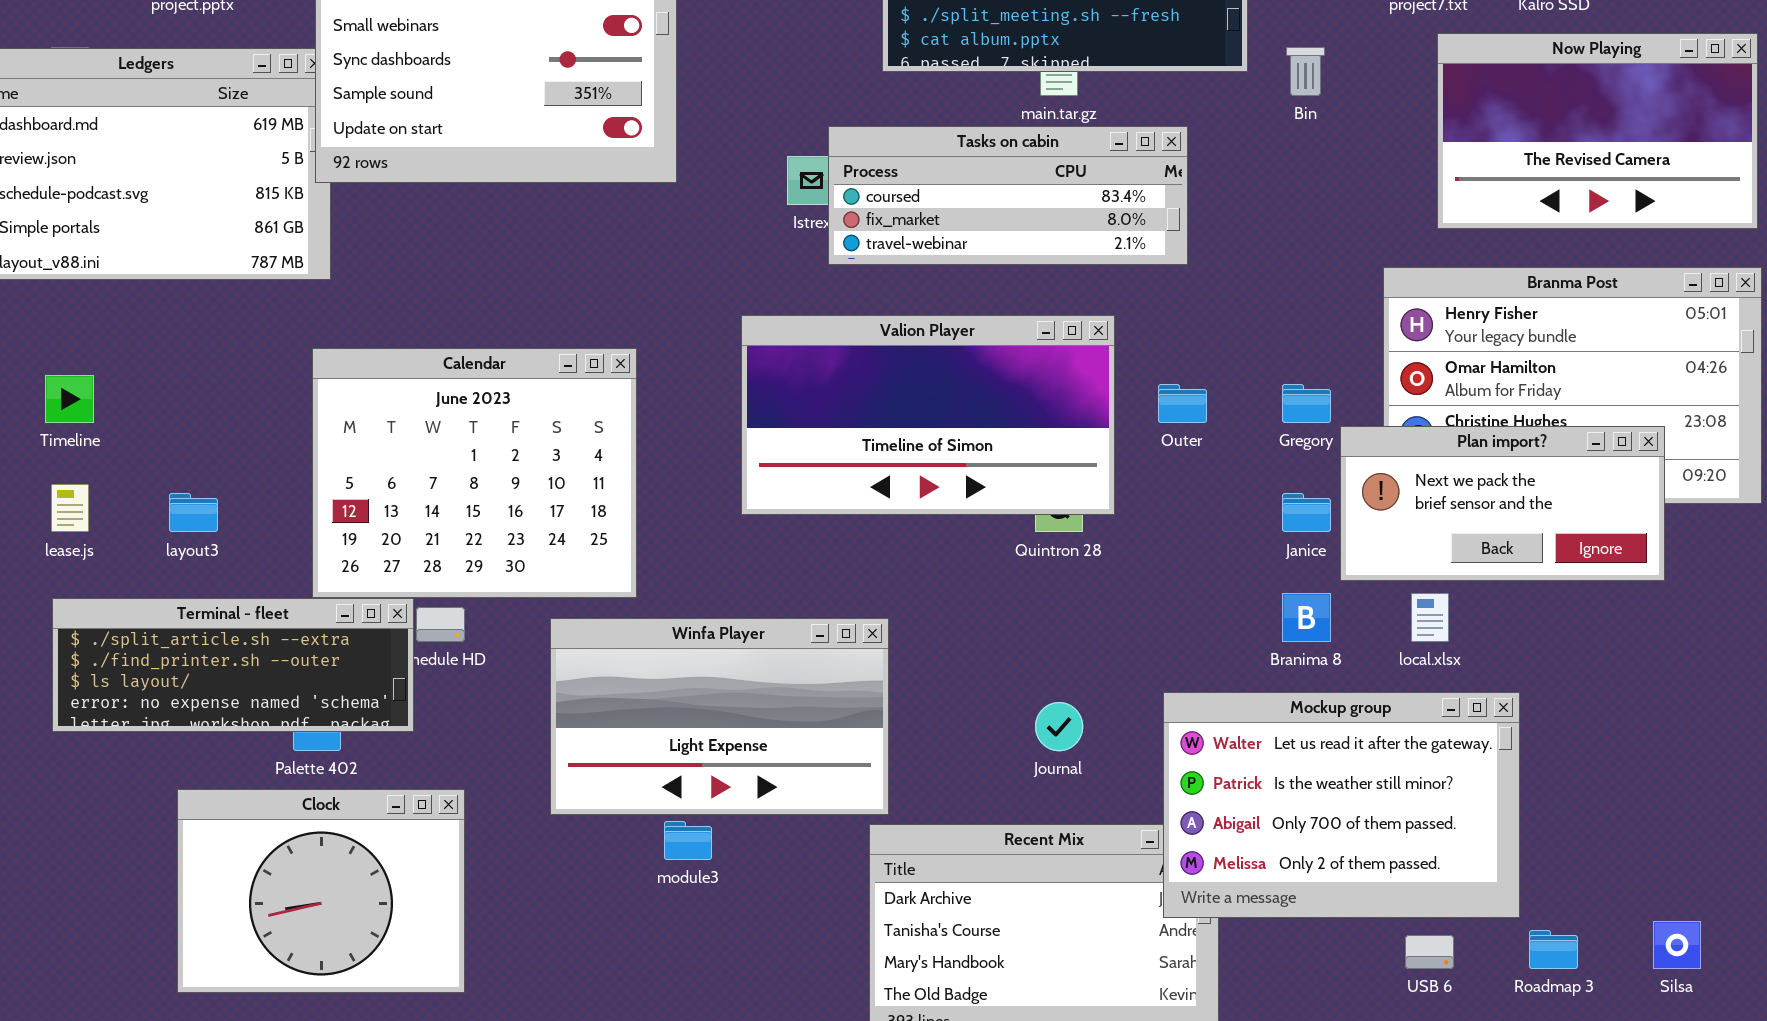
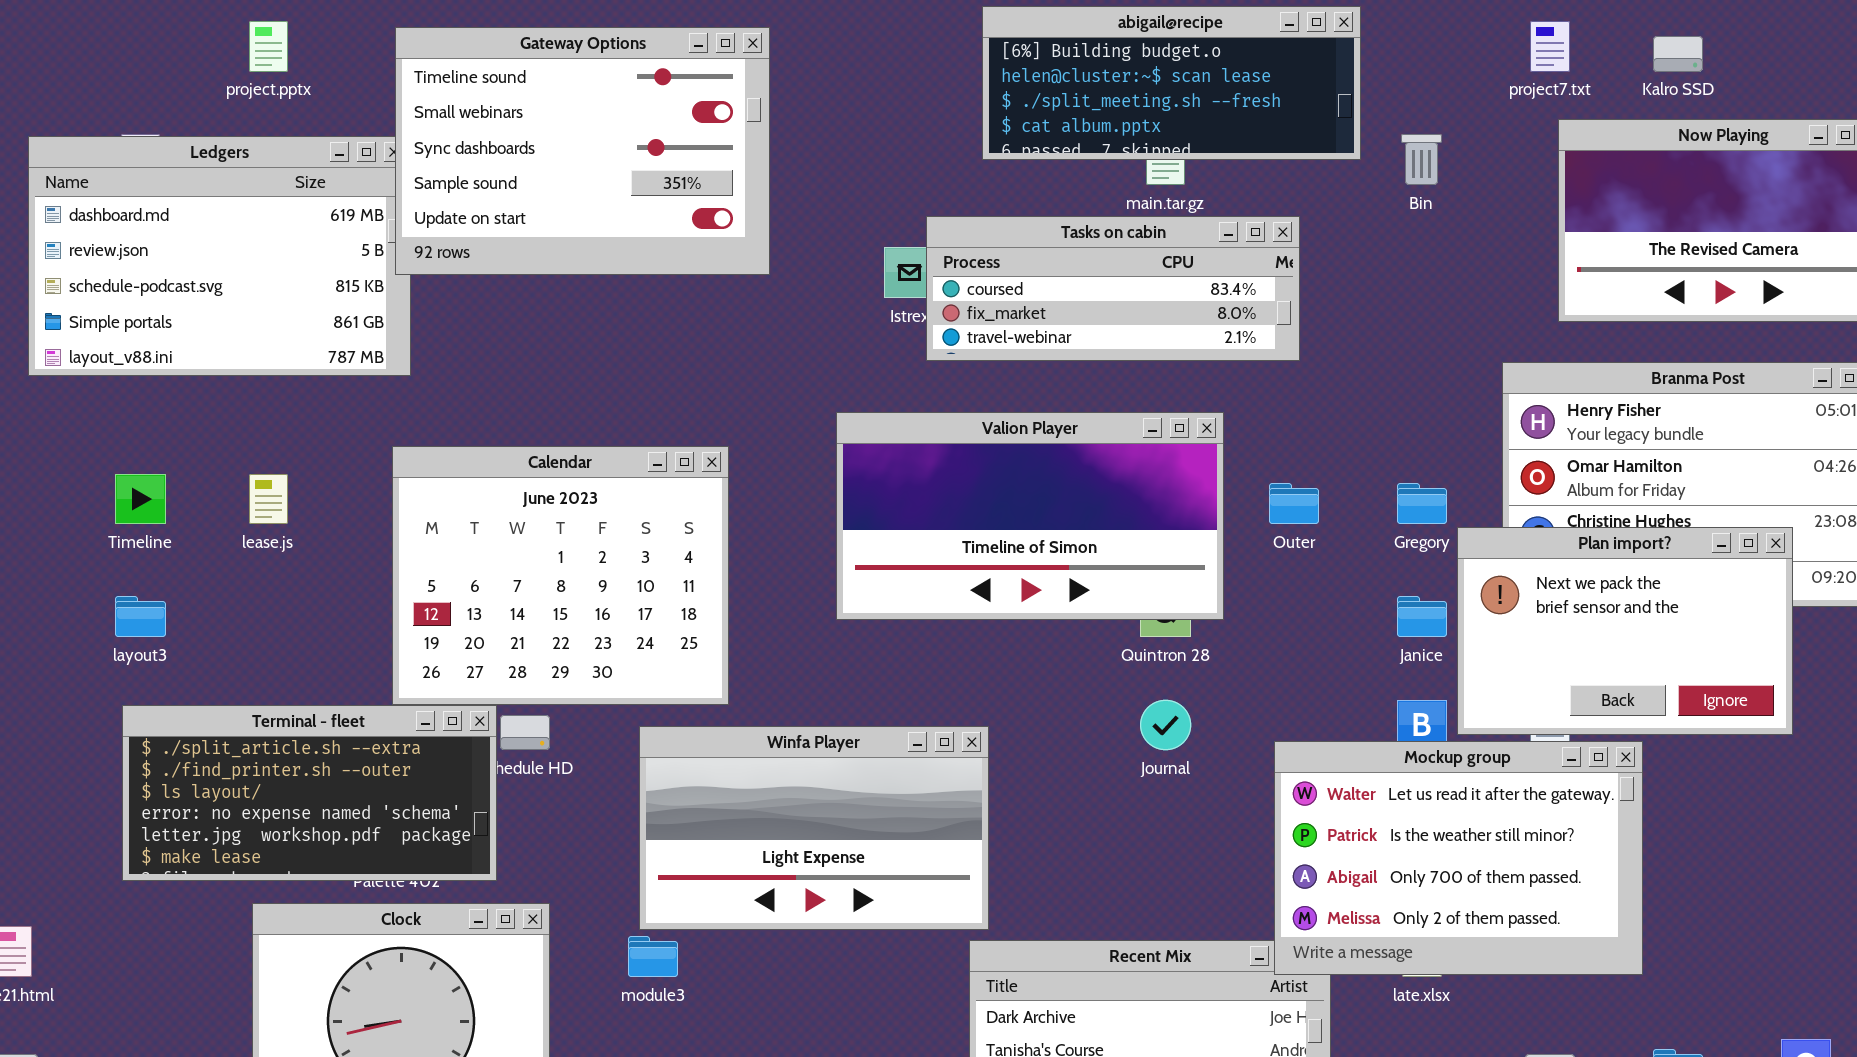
Plan import?: [1340,426,1665,581] -> [1457,527,1793,735], resized
lease.js: [51,484,89,532] -> [249,474,288,524], moved
layout3: [169,493,218,532] -> [115,596,166,637], moved
Terminal - fleet: [52,598,414,732] -> [122,705,497,881], resized
Mockup group: [1163,692,1520,918] -> [1274,741,1643,975], moved
Journal: [1035,702,1083,751] -> [1140,700,1191,750], moved
module3: [664,821,712,860] -> [628,936,678,977], moved

